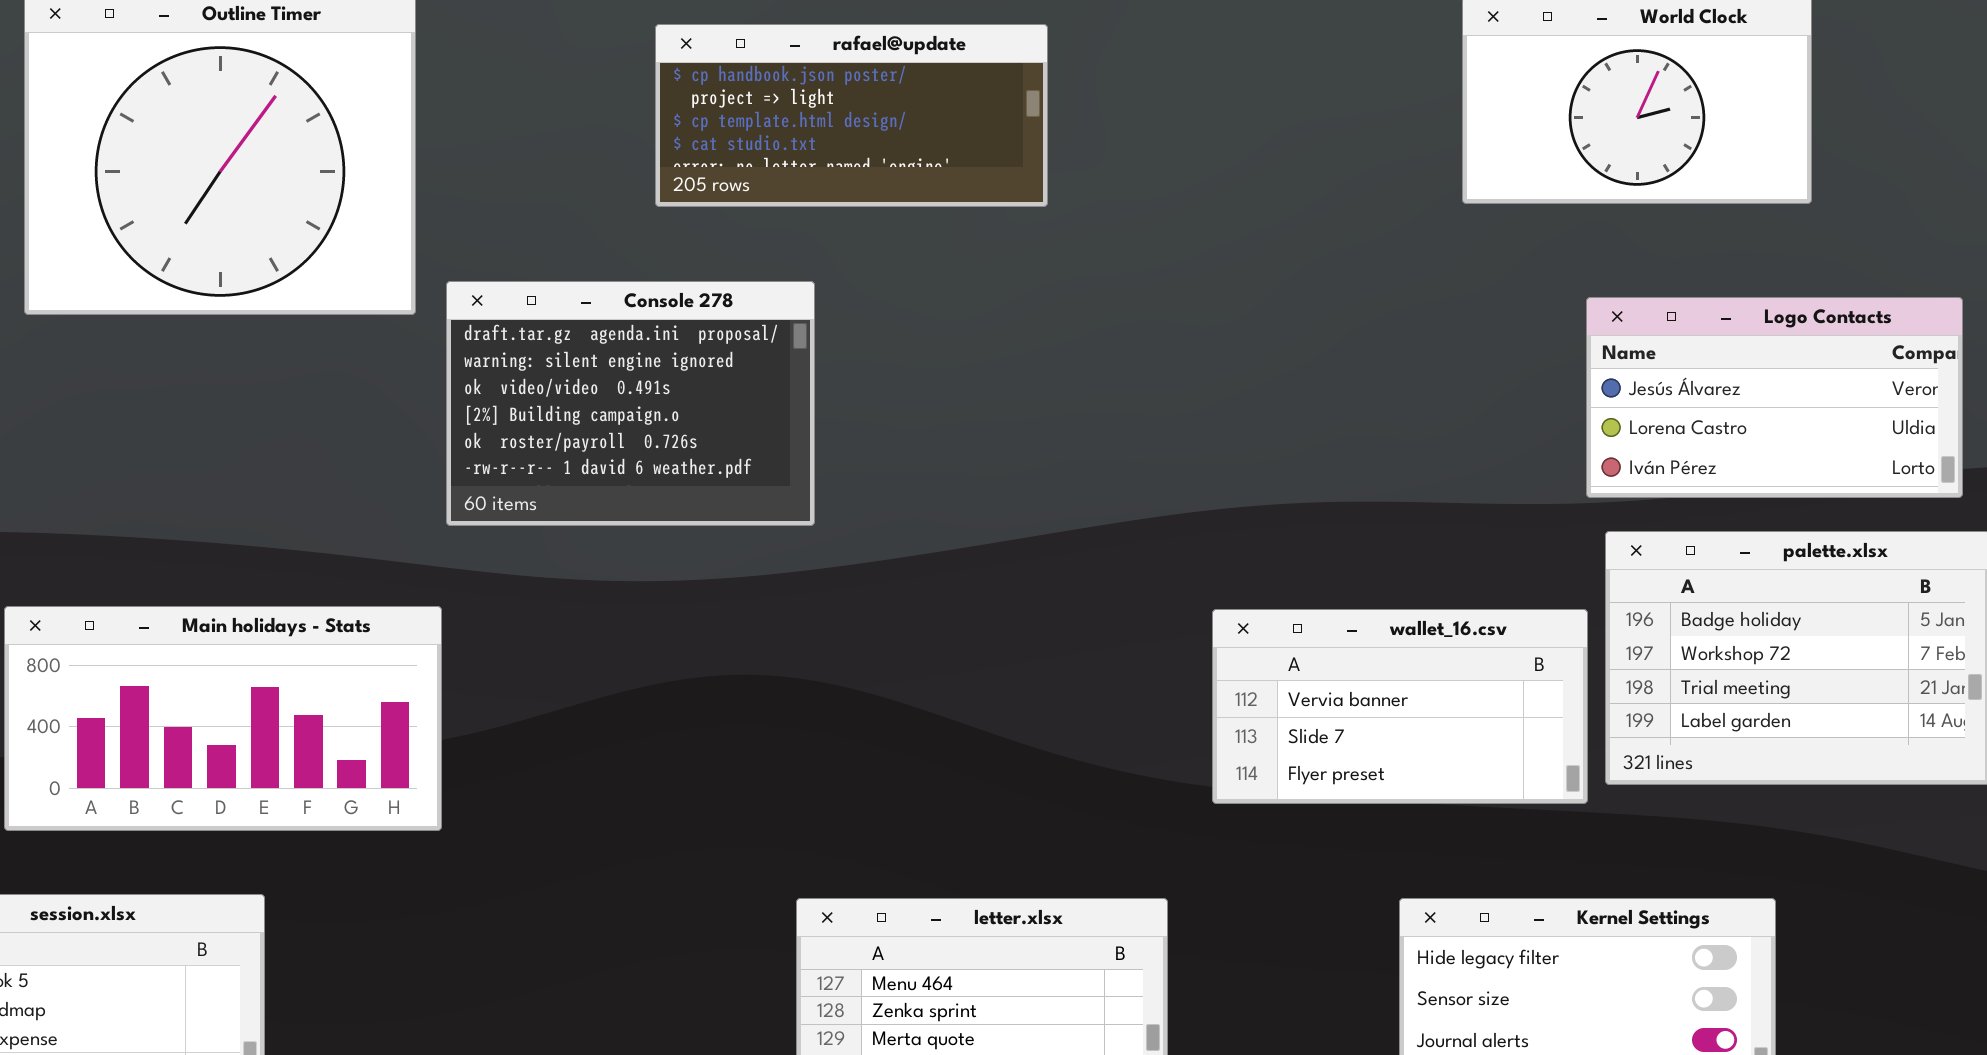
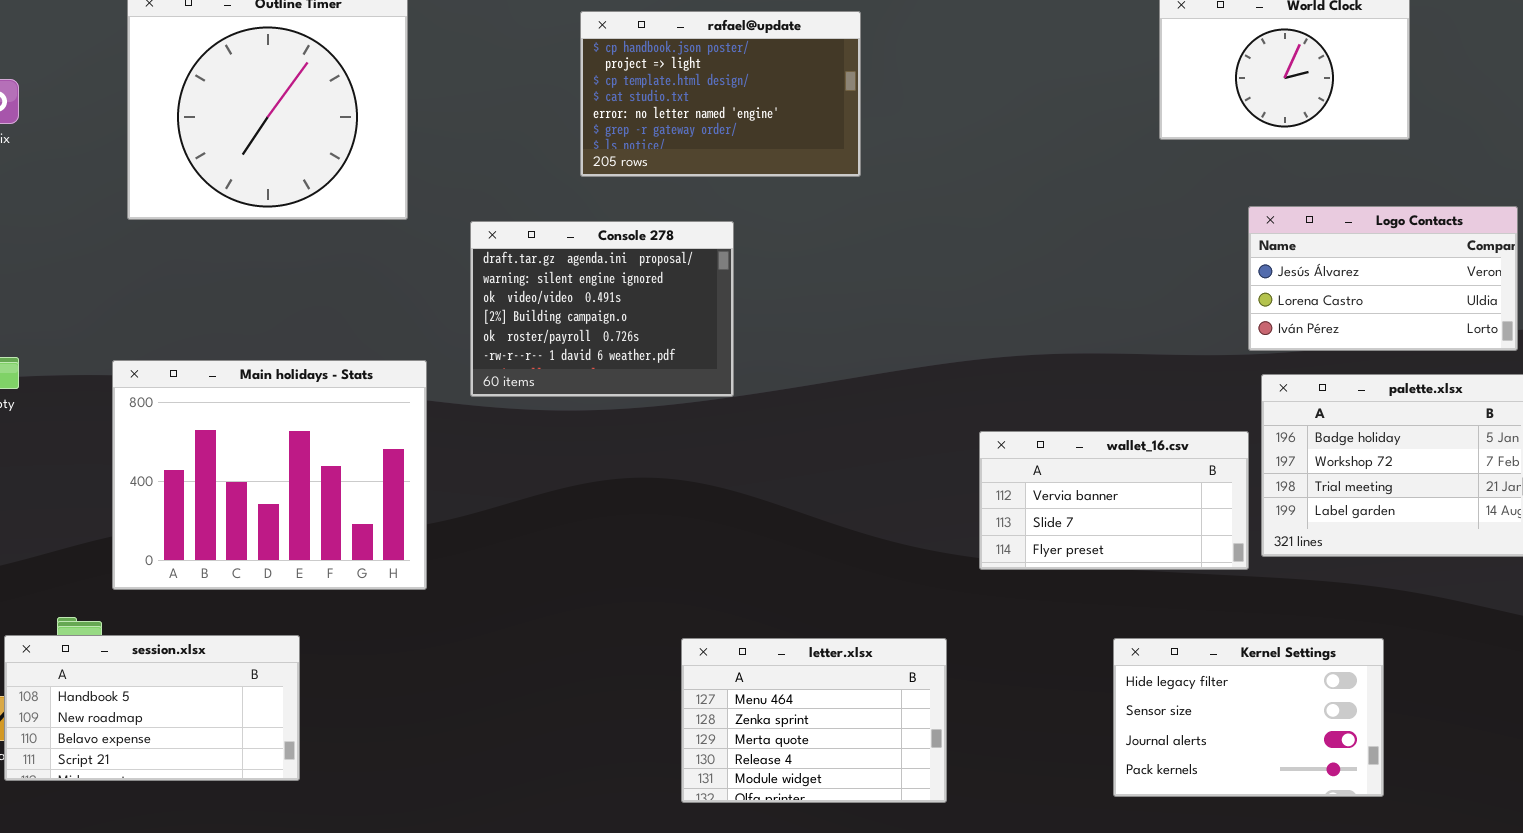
rafael@update: [655,24,1048,207] -> [580,11,861,177], resized
Console 278: [446,281,815,526] -> [470,221,734,397], moved
Main holidays - Stats: [4,606,442,831] -> [112,360,427,590], resized

